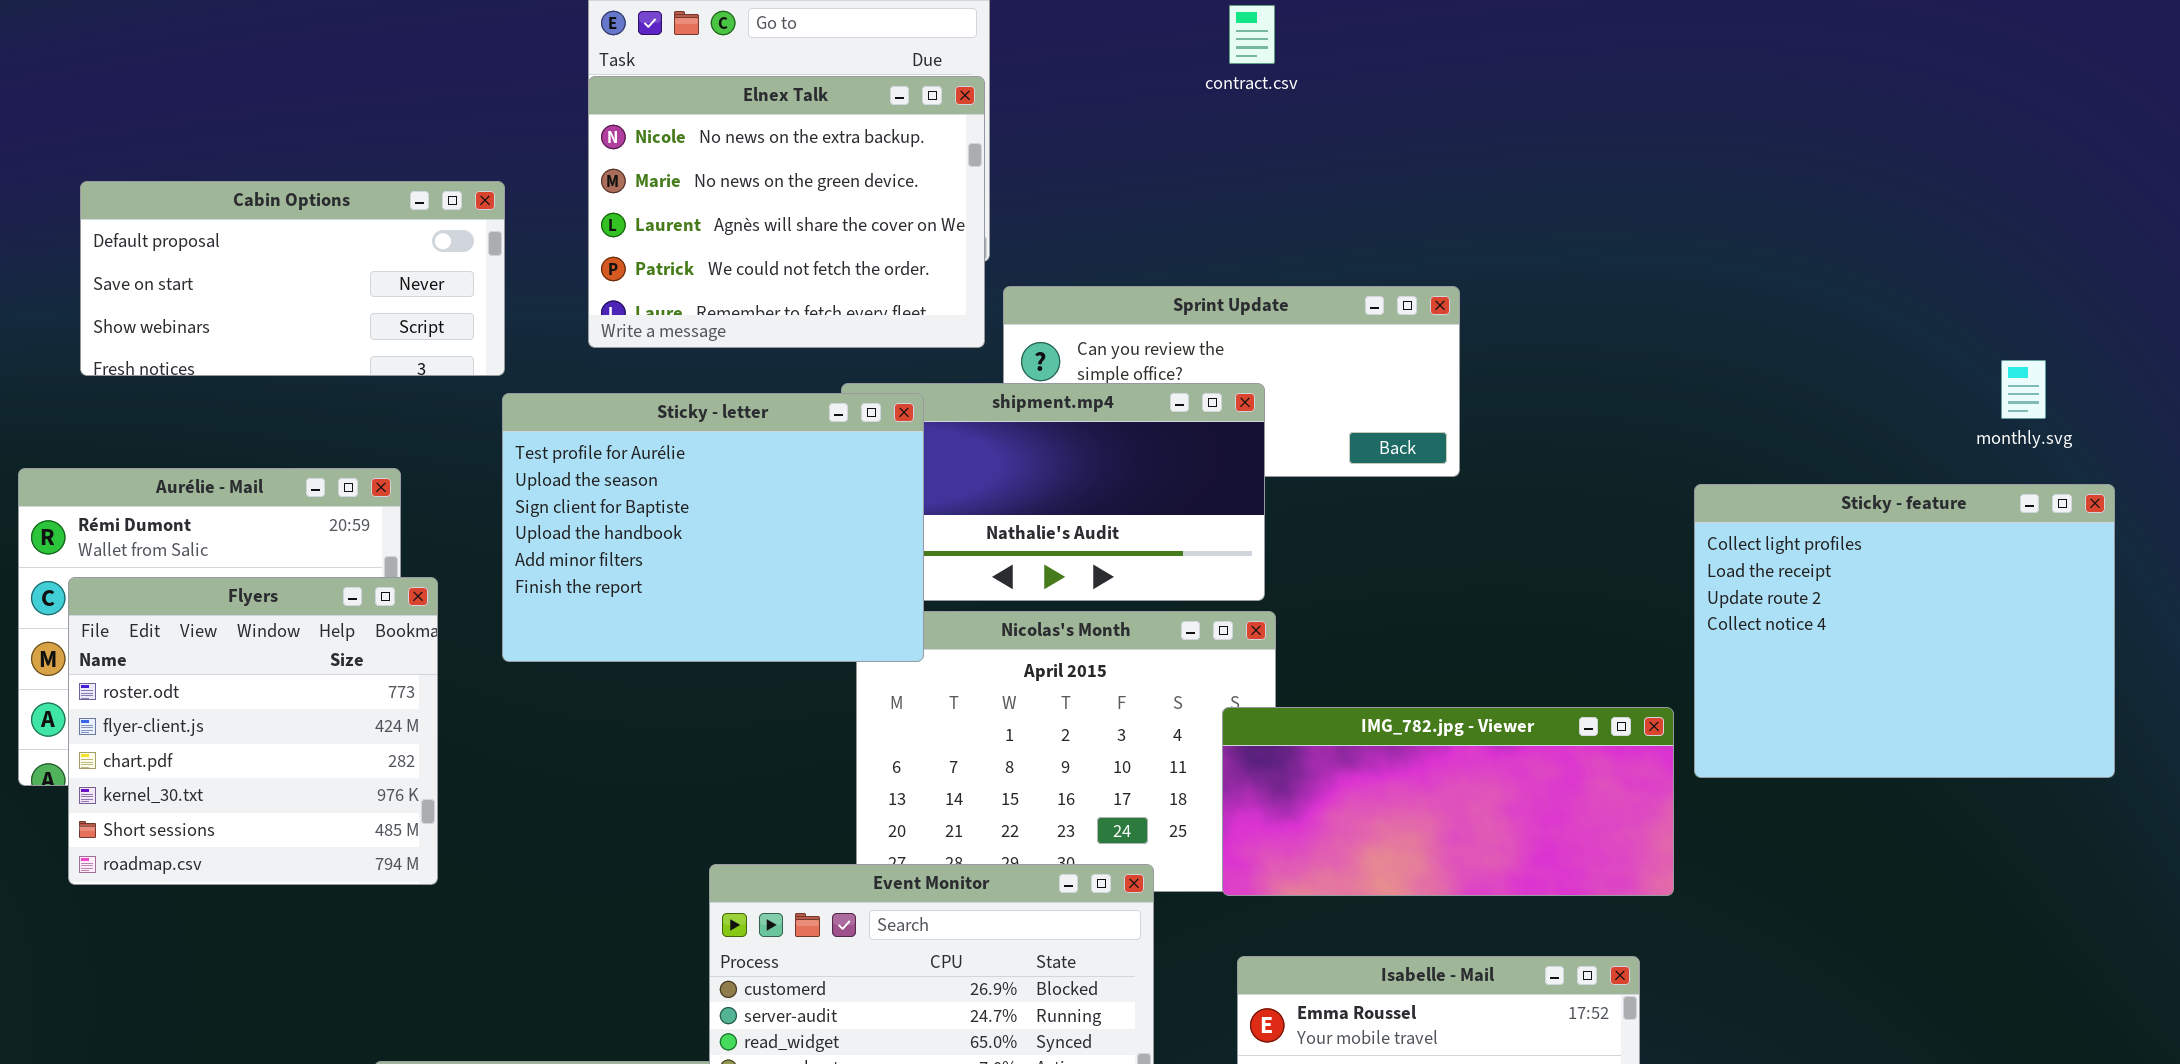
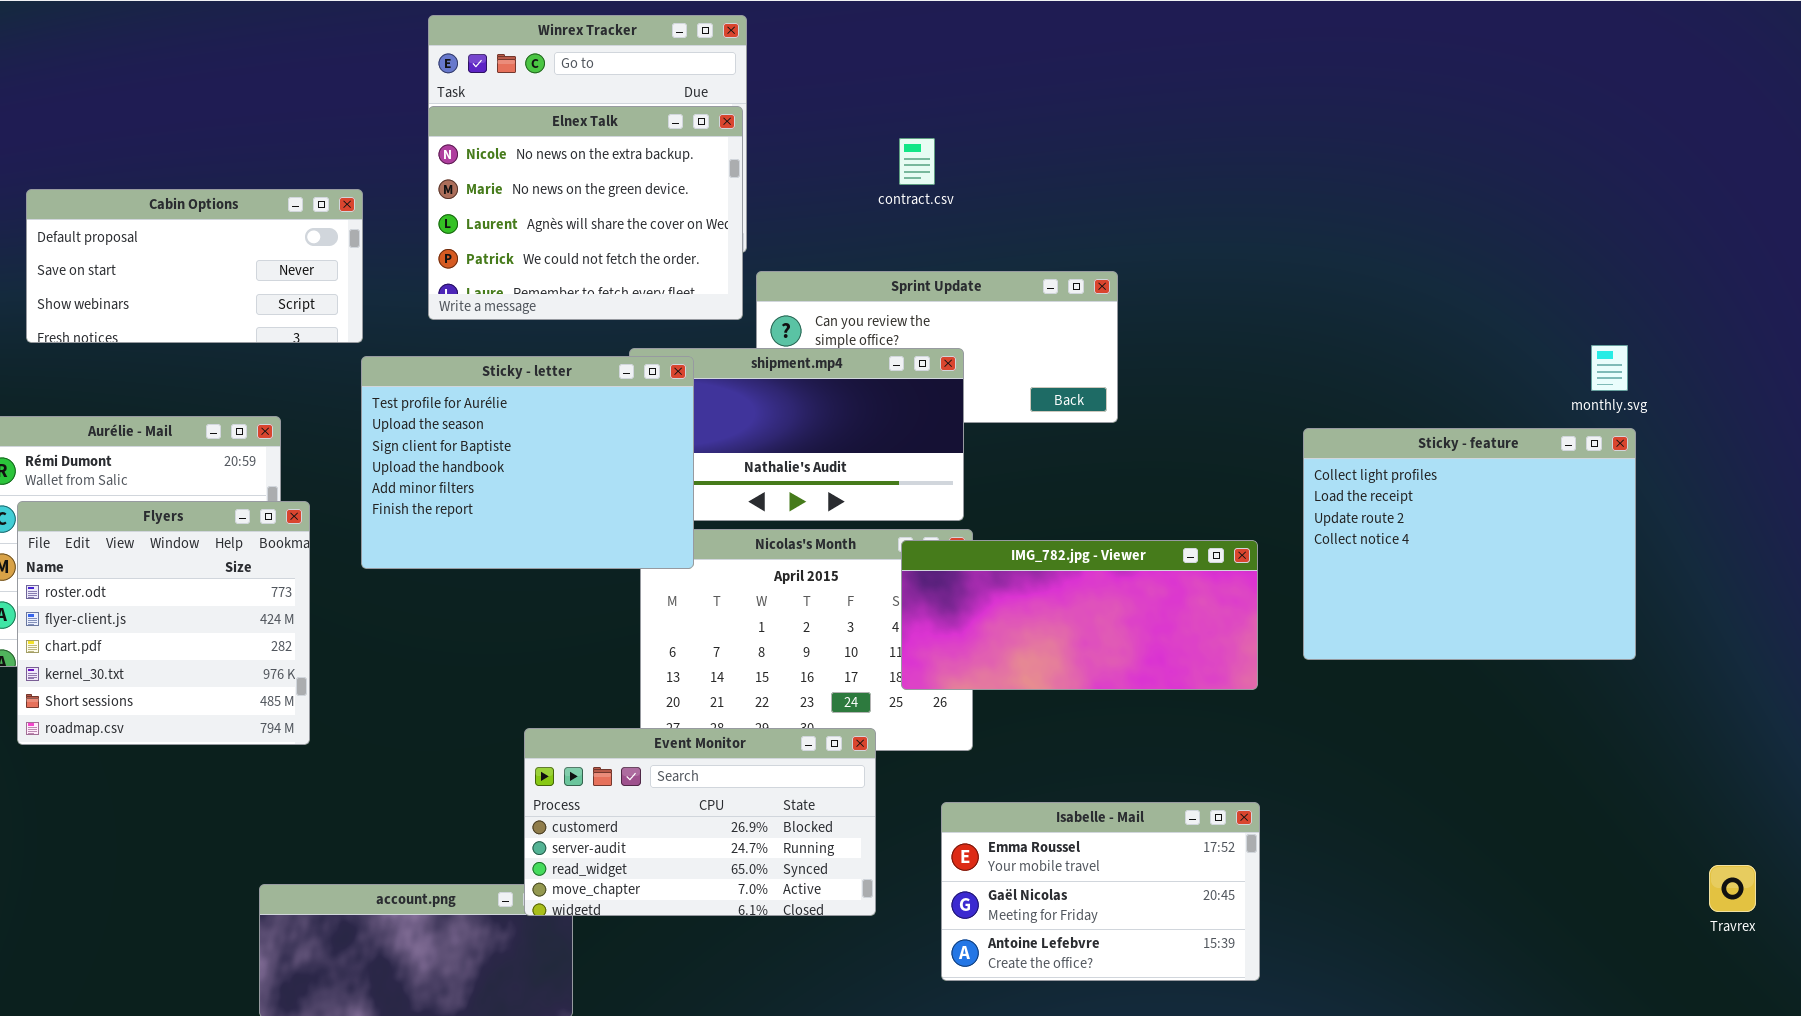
contract.csv: [1229,5,1275,64] -> [899,138,935,185], moved
monthly.svg: [2001,360,2046,419] -> [1591,345,1628,391], moved
IMG_782.jpg - Viewer: [1222,707,1674,896] -> [901,540,1258,690], moved

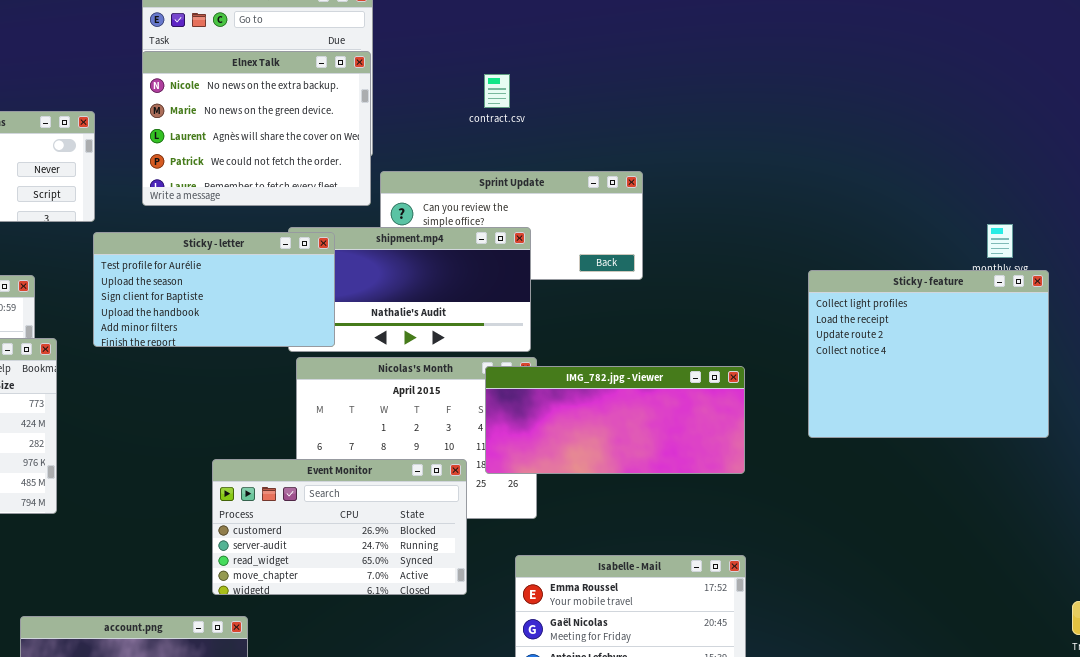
Sticky - letter: [361,356,694,569] -> [93,232,335,347], resized
Sticky - feature: [1303,428,1636,660] -> [808,270,1049,438], moved
Event Monitor: [524,728,876,916] -> [212,459,467,595], moved

